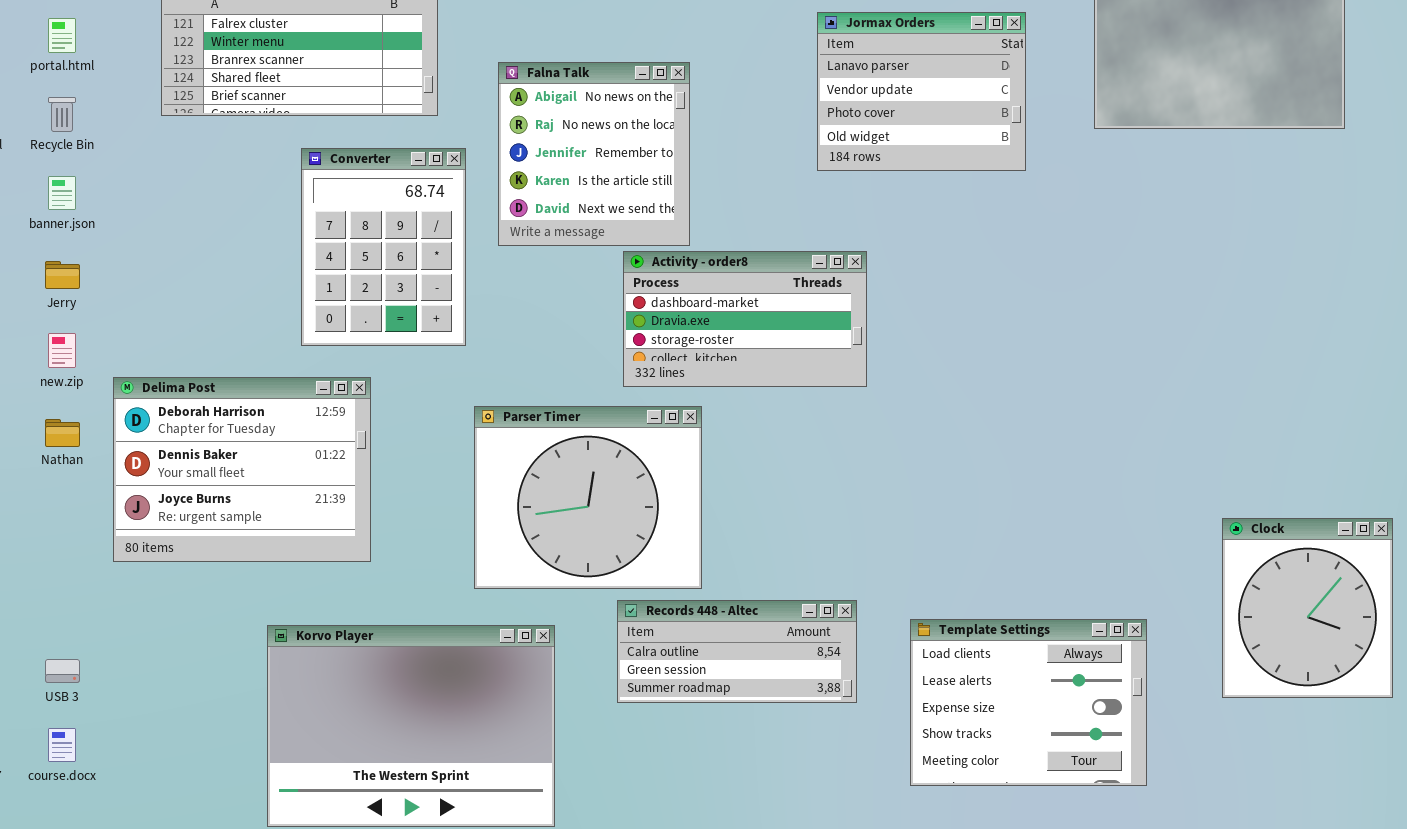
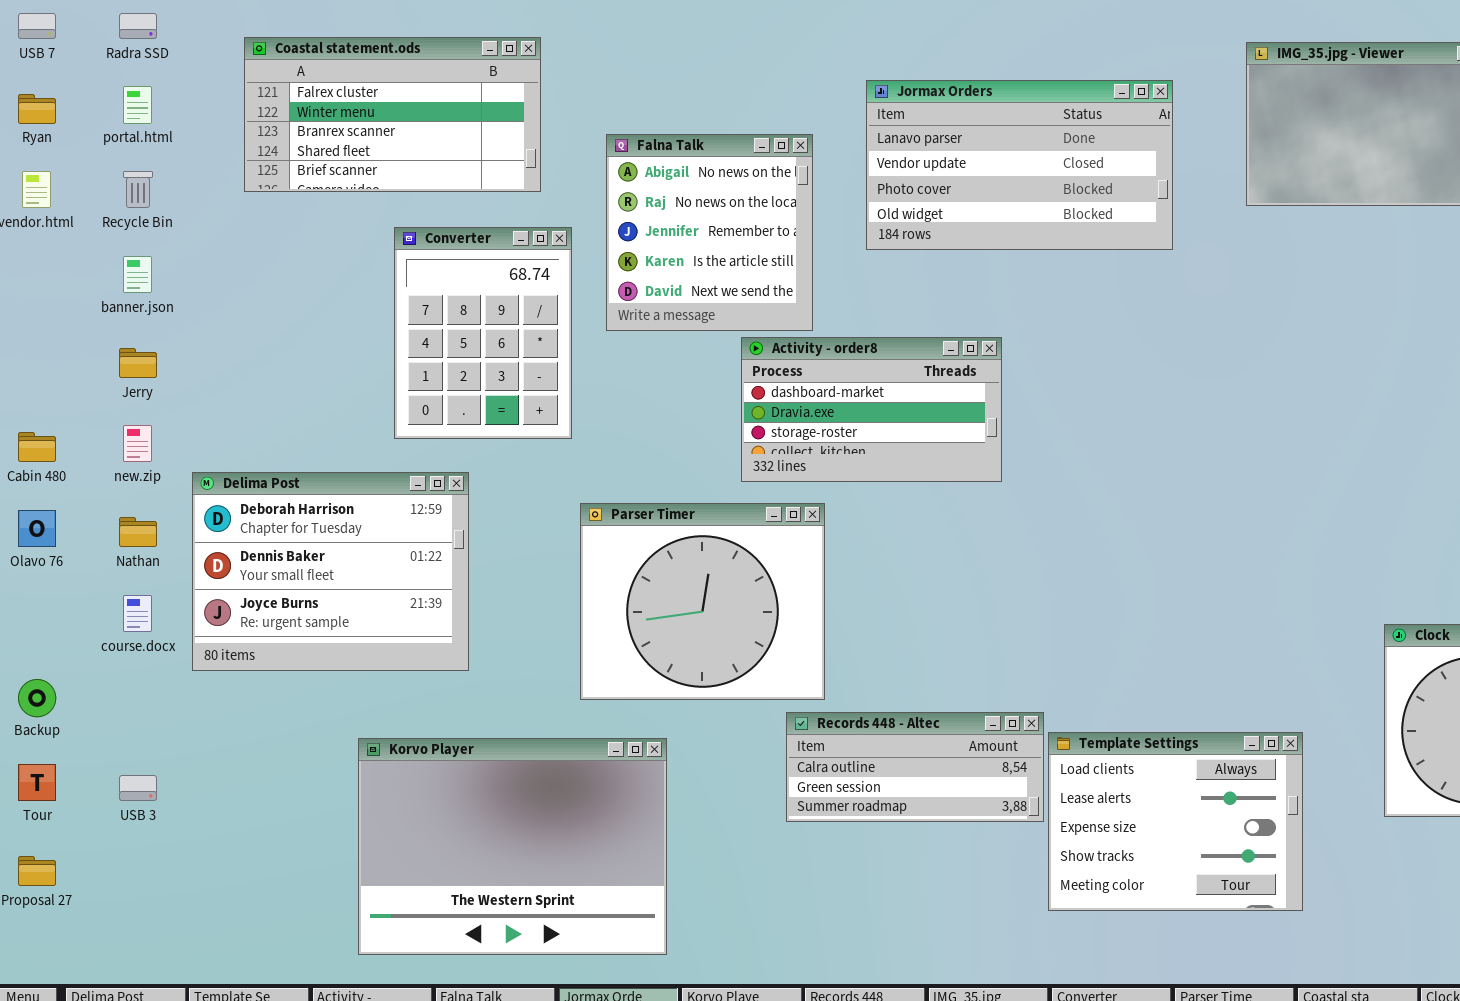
Jormax Orders: [817,12,1026,171] -> [866,80,1173,250], resized
Records 448 - Altec: [617,600,857,703] -> [786,712,1044,822], moved
course.docx: [48,728,76,762] -> [123,595,152,632], moved

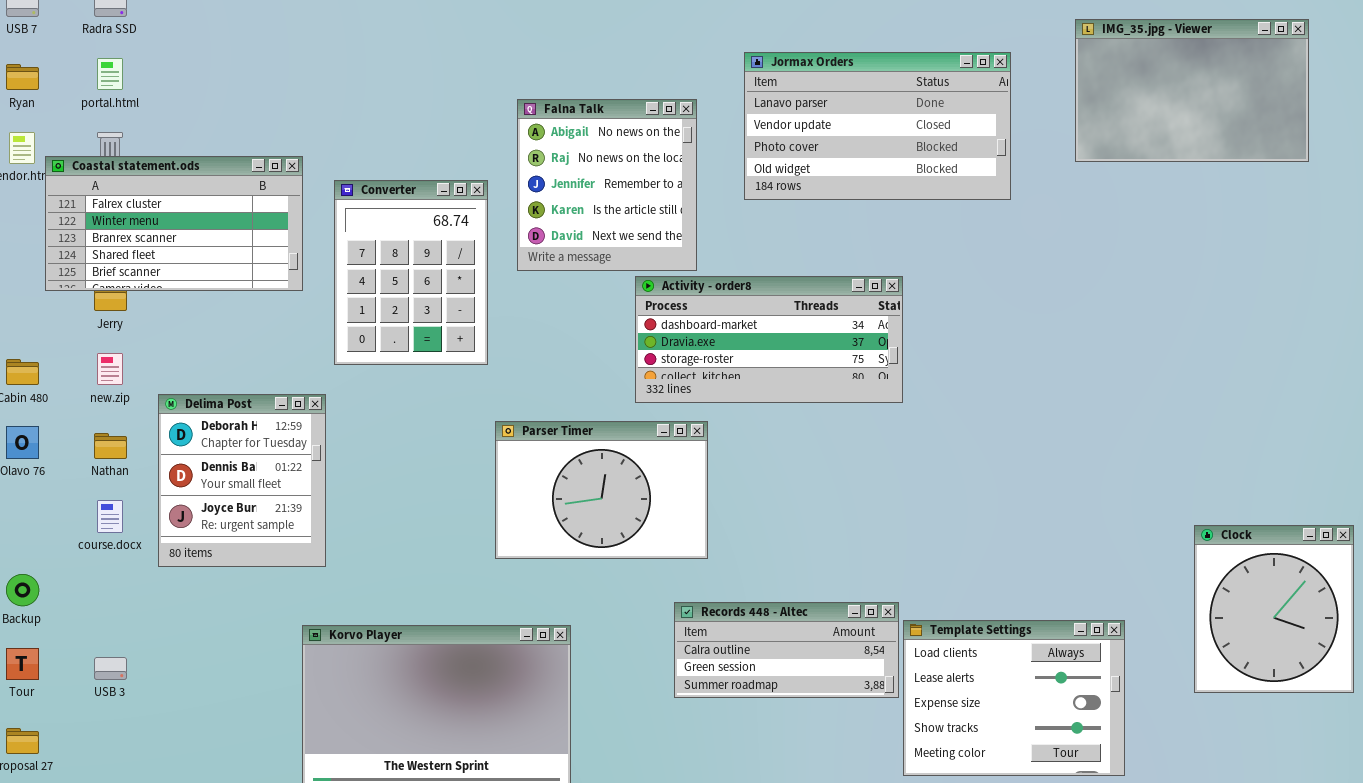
Coastal statement.ods: [244,37,541,192] -> [45,156,303,291], moved
Activity - order8: [741,337,1002,482] -> [635,276,903,403], resized
Delima Post: [192,472,469,671] -> [158,394,326,567], resized
Parser Timer: [580,503,825,700] -> [495,421,708,559], resized

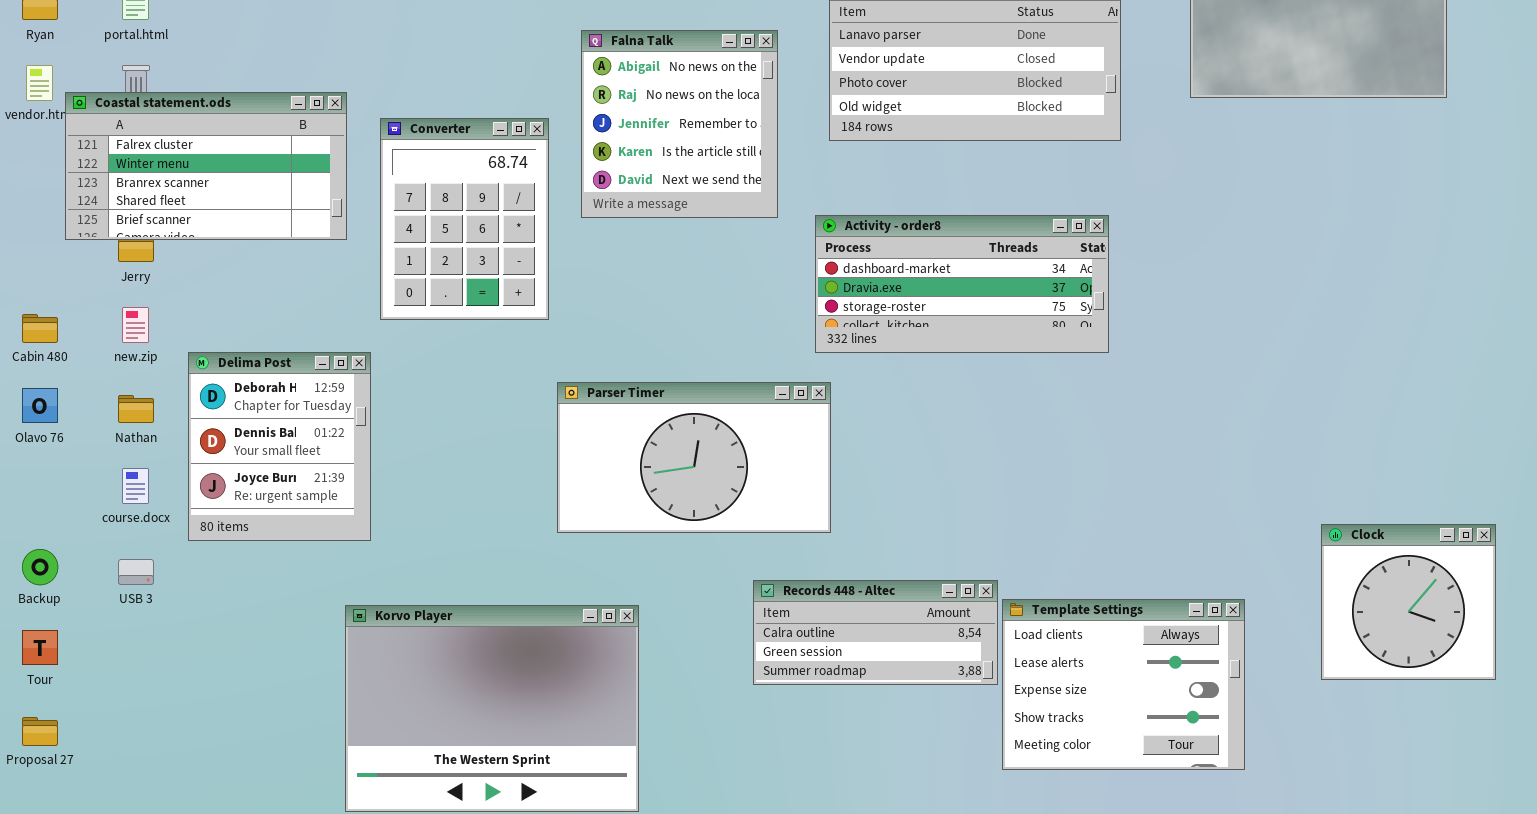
Activity - order8: [635,276,903,403] -> [815,215,1109,353], moved
Parser Timer: [495,421,708,559] -> [557,382,831,533], resized
Clock: [1194,525,1354,693] -> [1321,524,1496,680], resized
USB 3: [94,657,127,680] -> [118,559,154,585], moved

